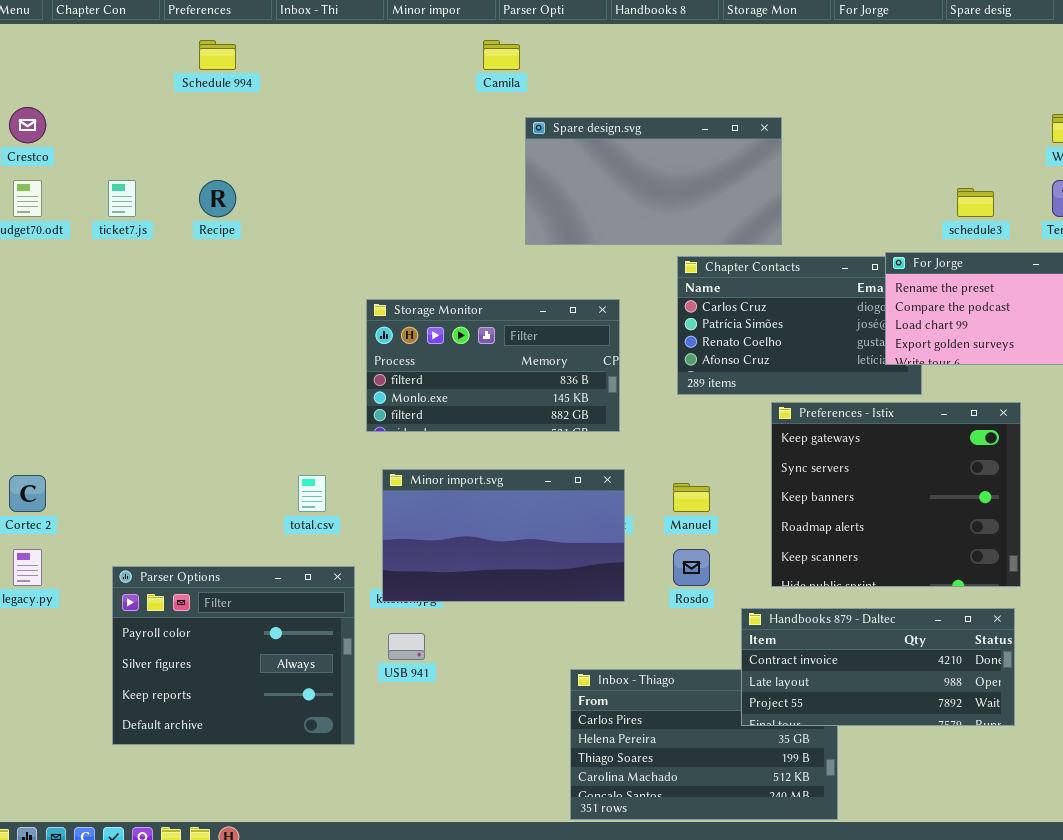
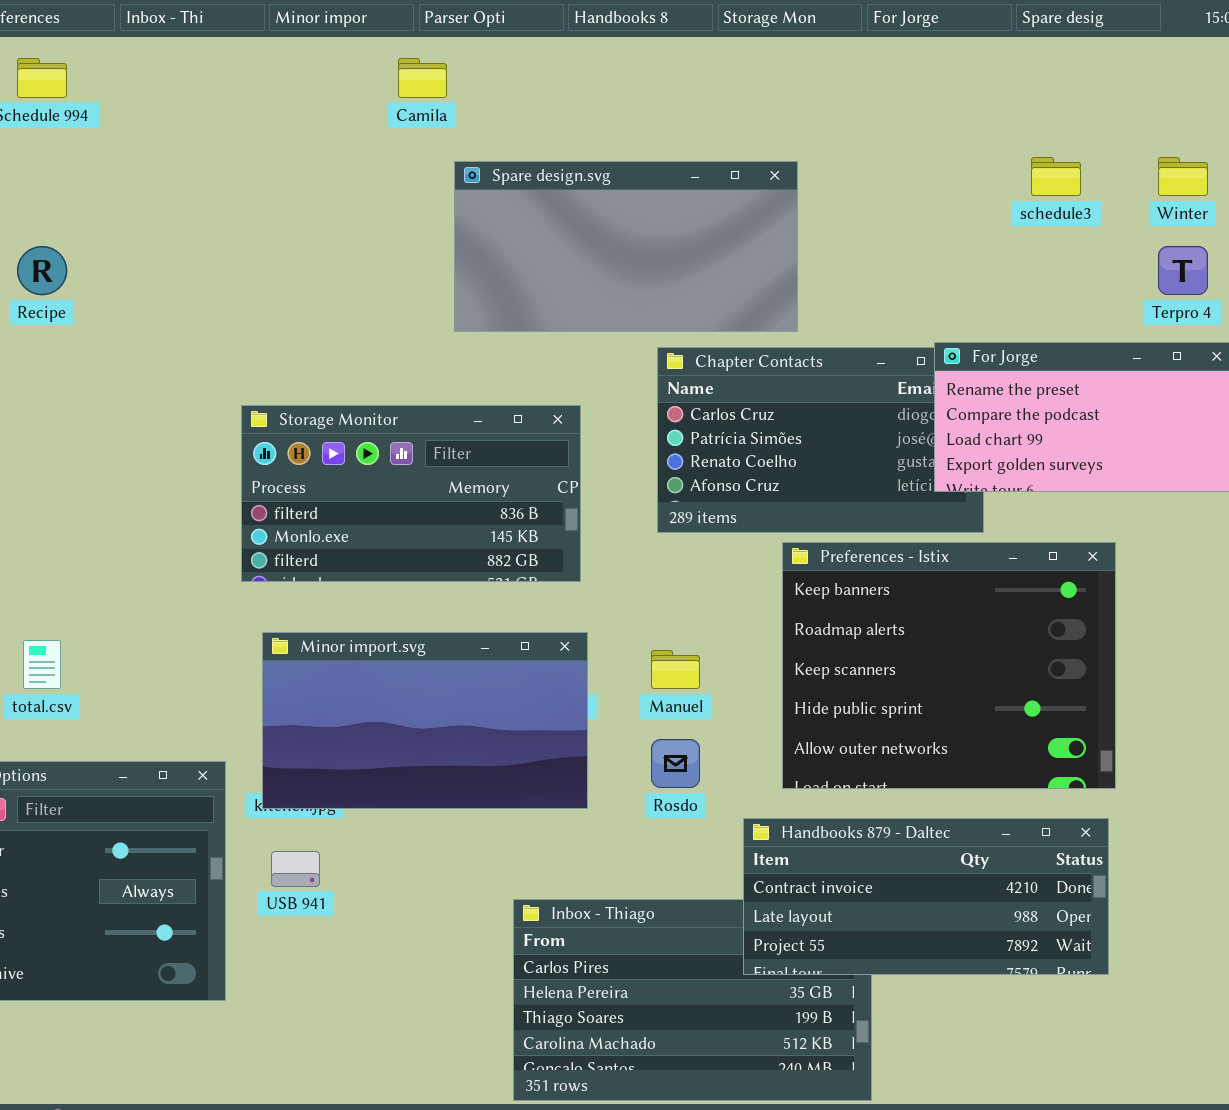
schedule3: [957,188,994,217] -> [1031,157,1081,196], moved
Preferences - Istix: [771,402,1021,587] -> [782,542,1116,789], scrolled down 2 rows
total.csv: [298,475,326,512] -> [23,640,61,689], moved

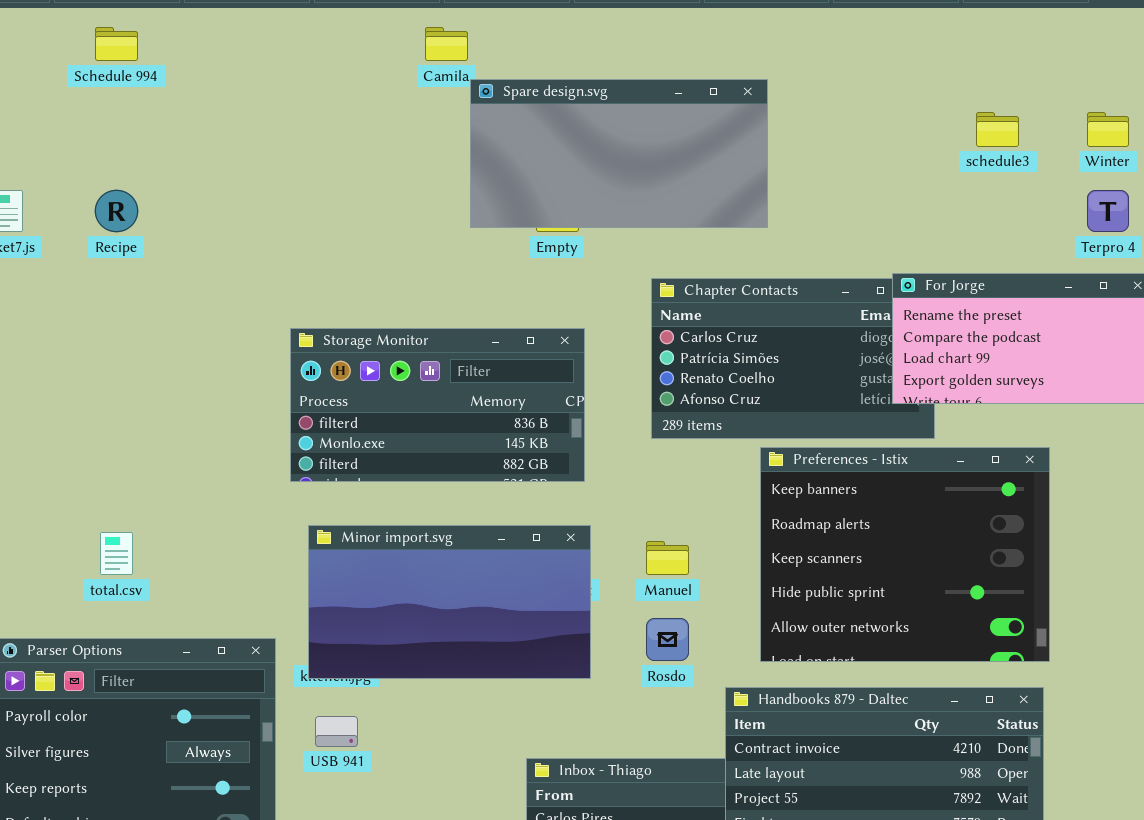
Spare design.svg: [454,161,798,332] -> [470,79,768,228], moved

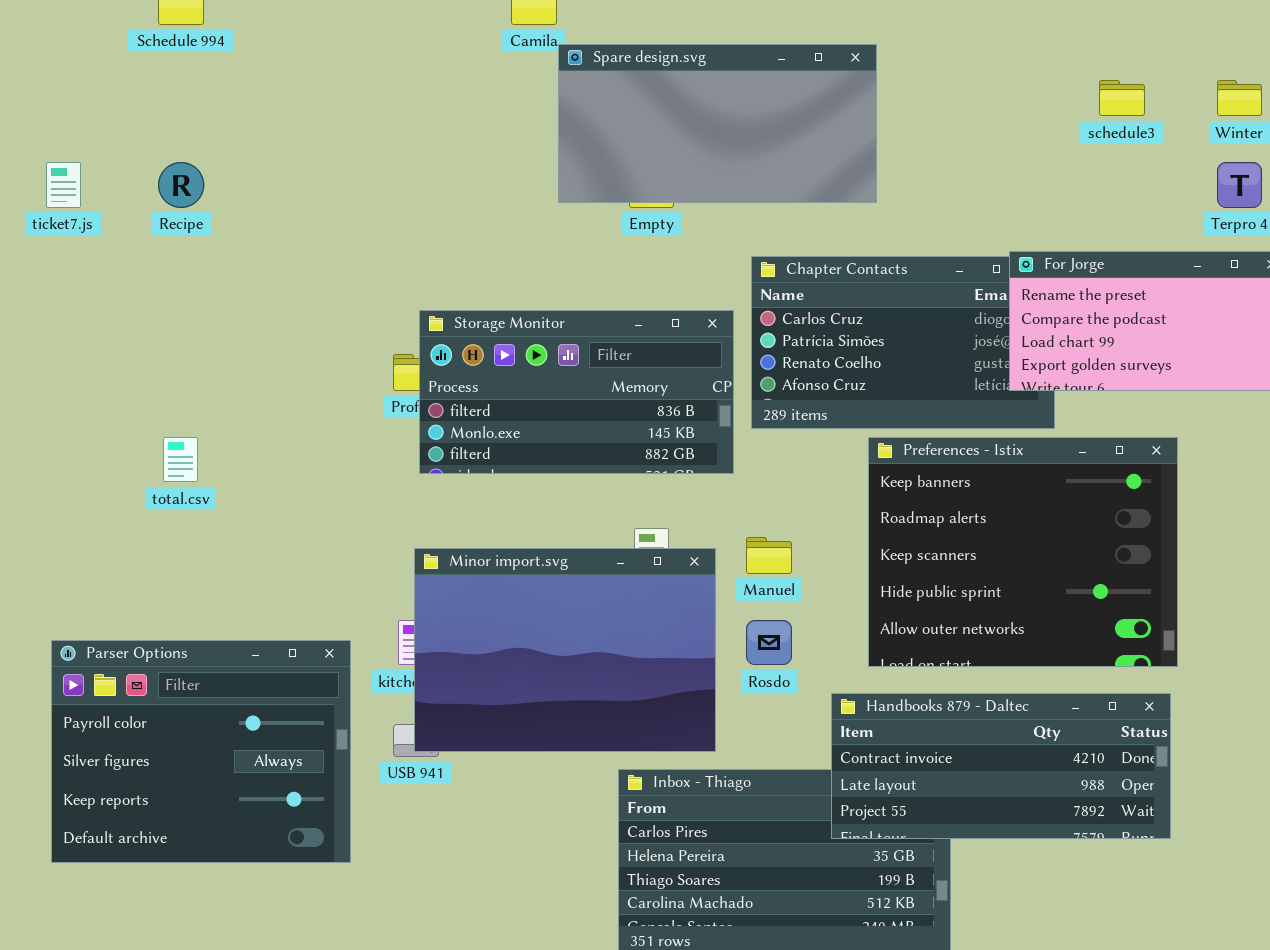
Storage Monitor: [290,328,585,482] -> [419,310,734,474], moved
Minor import.svg: [308,525,591,679] -> [414,548,716,752], moved, resized
total.csv: [100,532,133,575] -> [163,437,198,482], moved

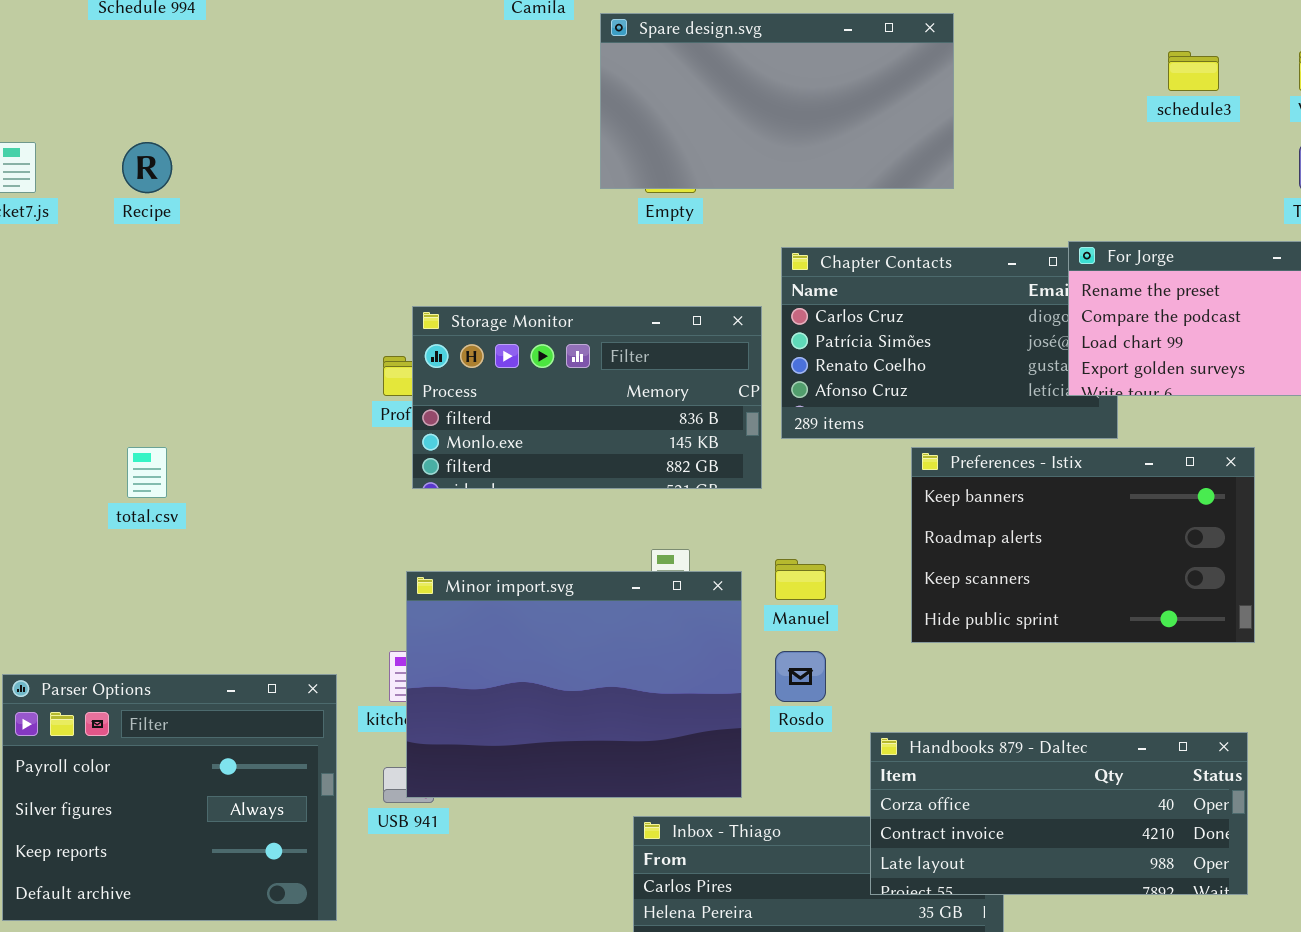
Spare design.svg: [558,44,877,203] -> [600,13,954,189], moved
Preferences - Istix: [868,437,1178,667] -> [911,447,1255,643], resized
Handbooks 879 - Daltec: [831,693,1171,839] -> [870,732,1248,895], scrolled up 1 row

